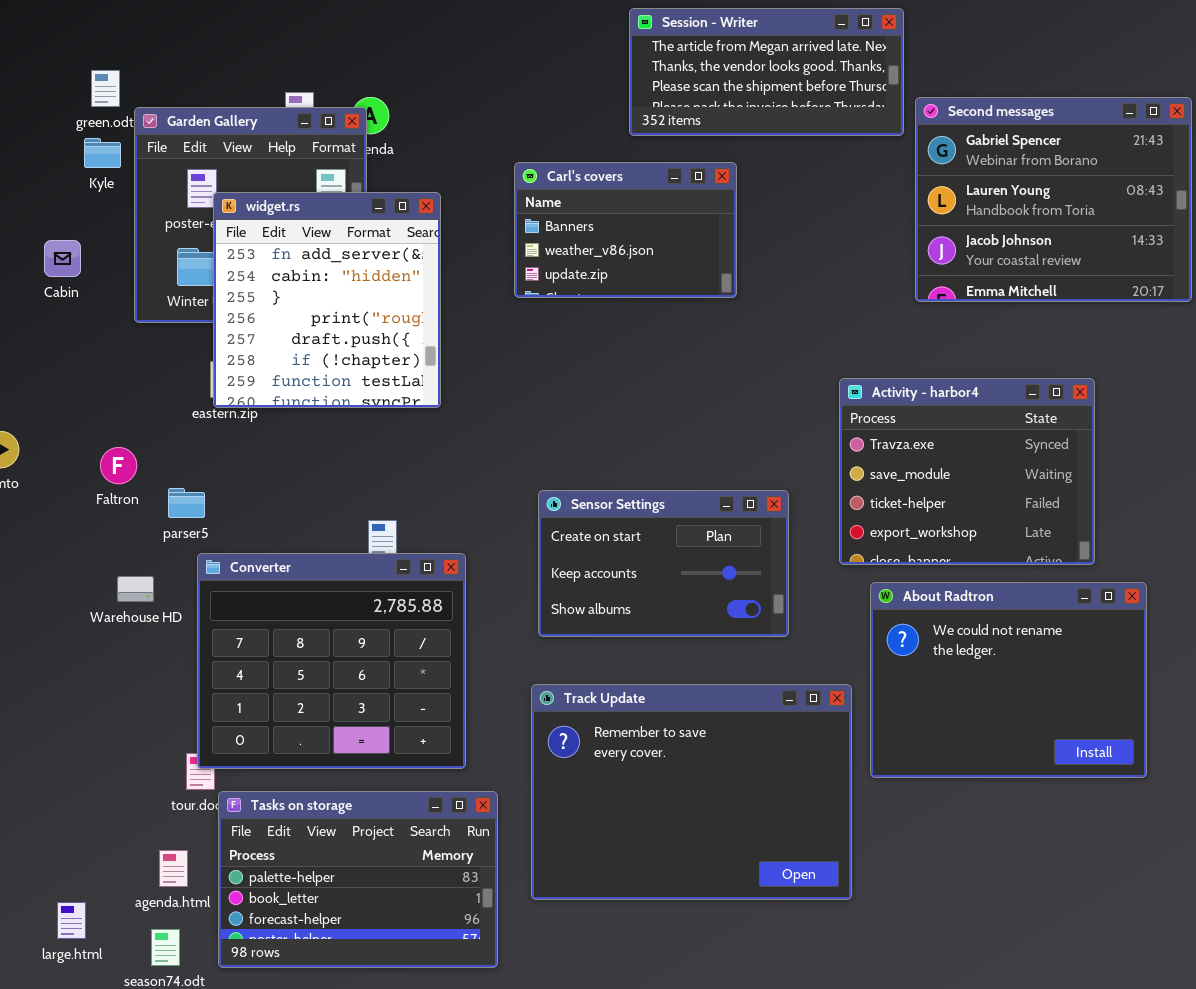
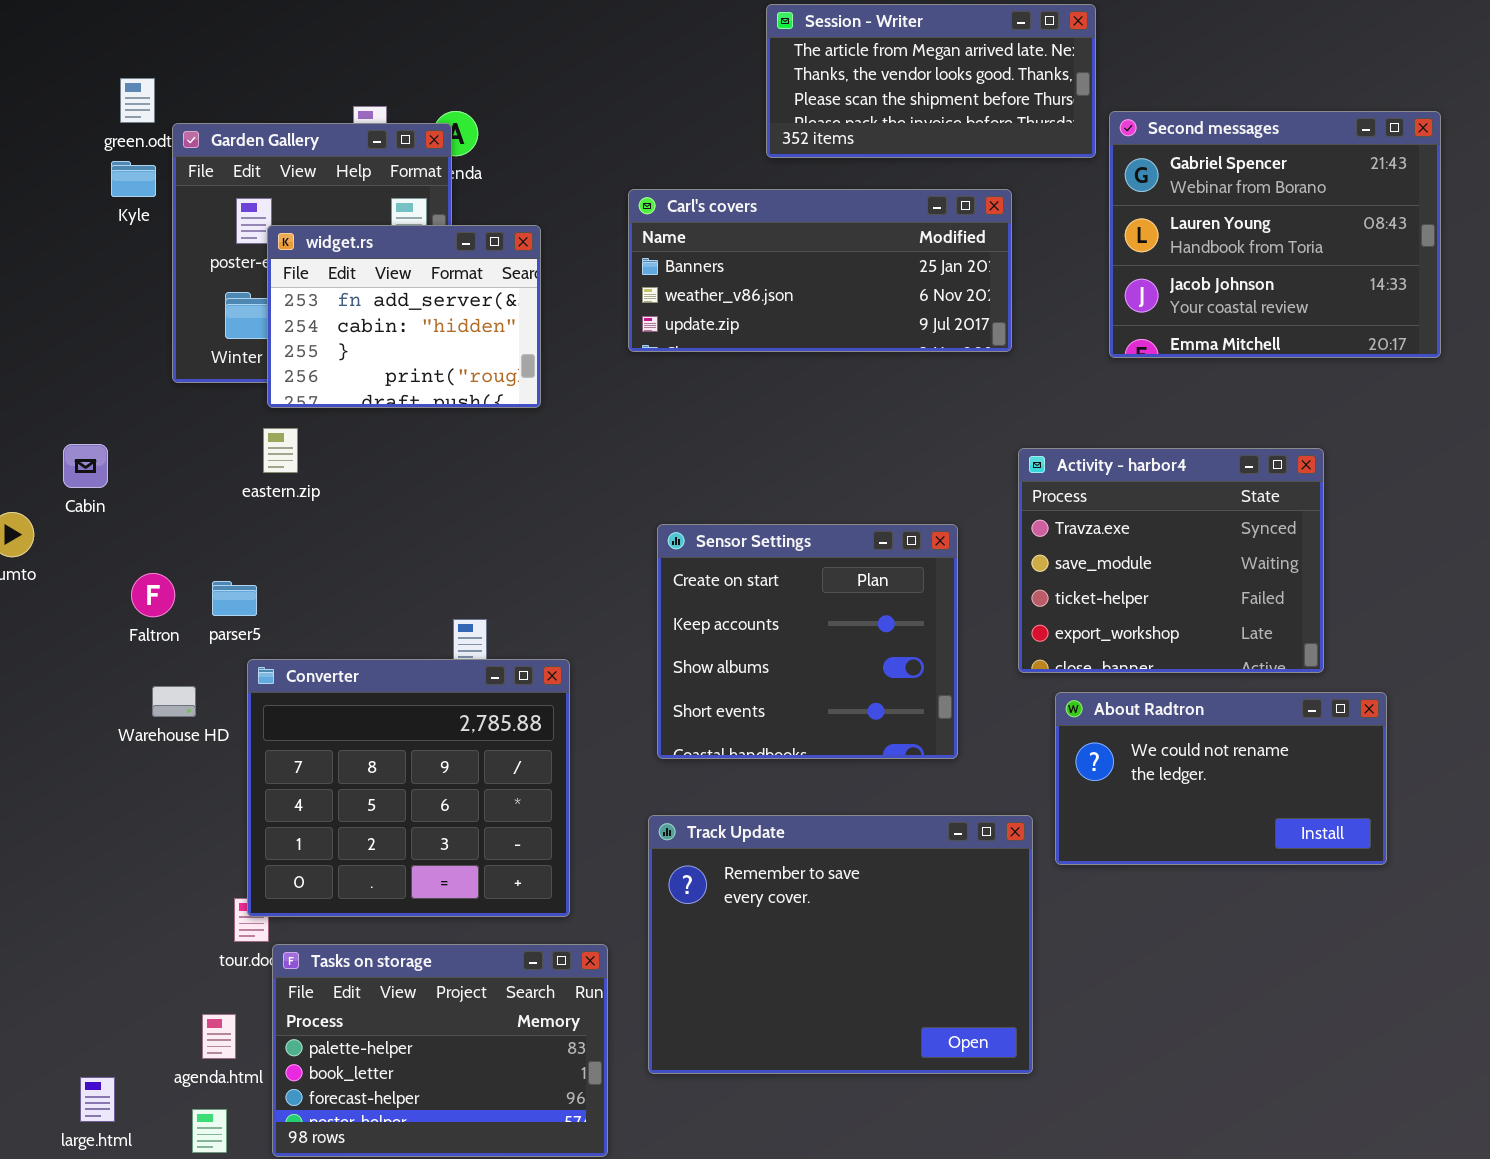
Carl's covers: [514,162,737,298] -> [628,189,1012,352], resized
widget.rs: [213,192,441,408] -> [267,225,541,408], resized
Cabin: [44,240,81,277] -> [63,444,108,488], moved
Faltron: [100,447,137,484] -> [131,573,175,617], moved
Sensor Settings: [538,490,789,637] -> [657,524,958,759], resized
About Radtron: [870,582,1147,778] -> [1055,692,1387,865], resized

